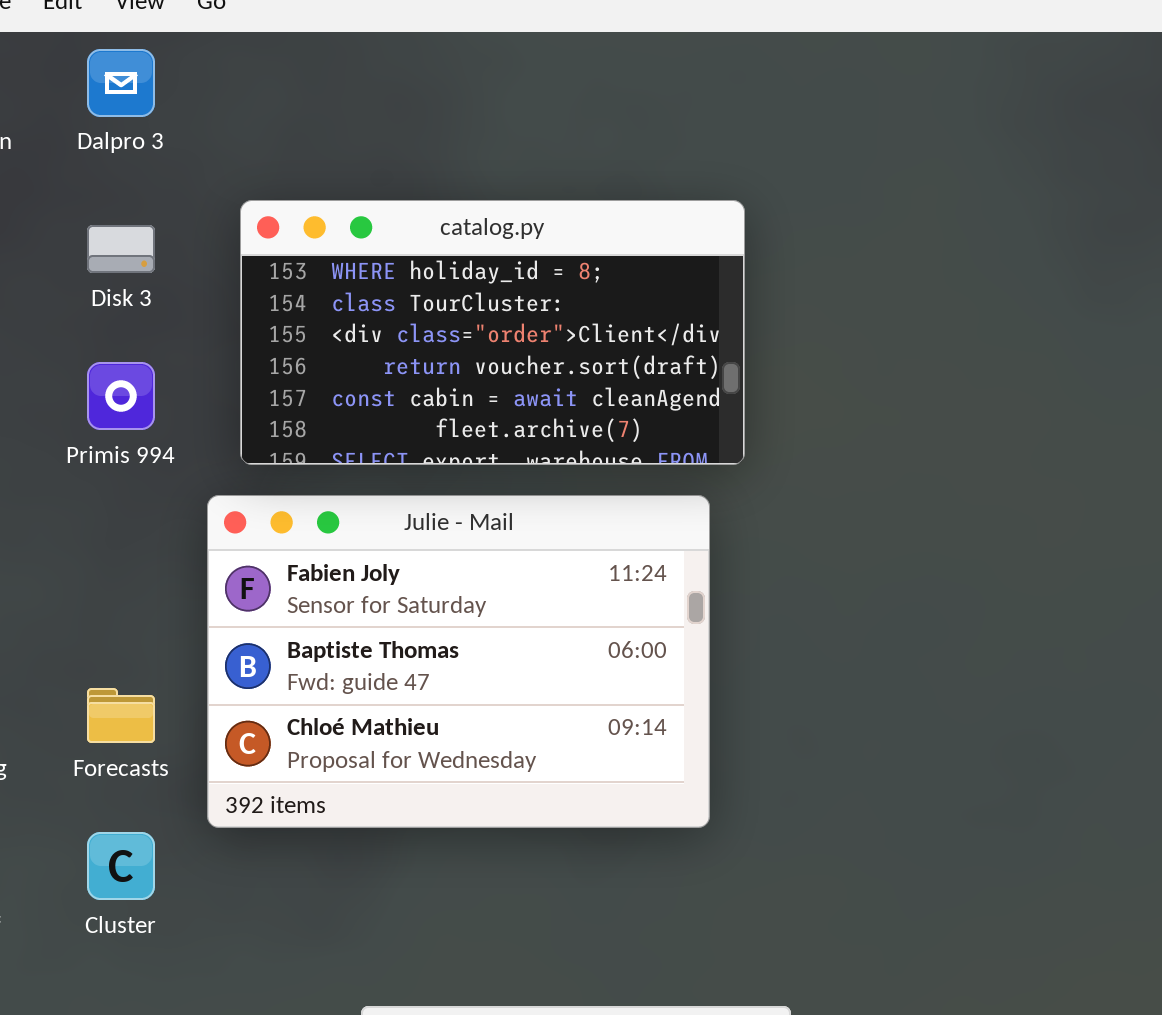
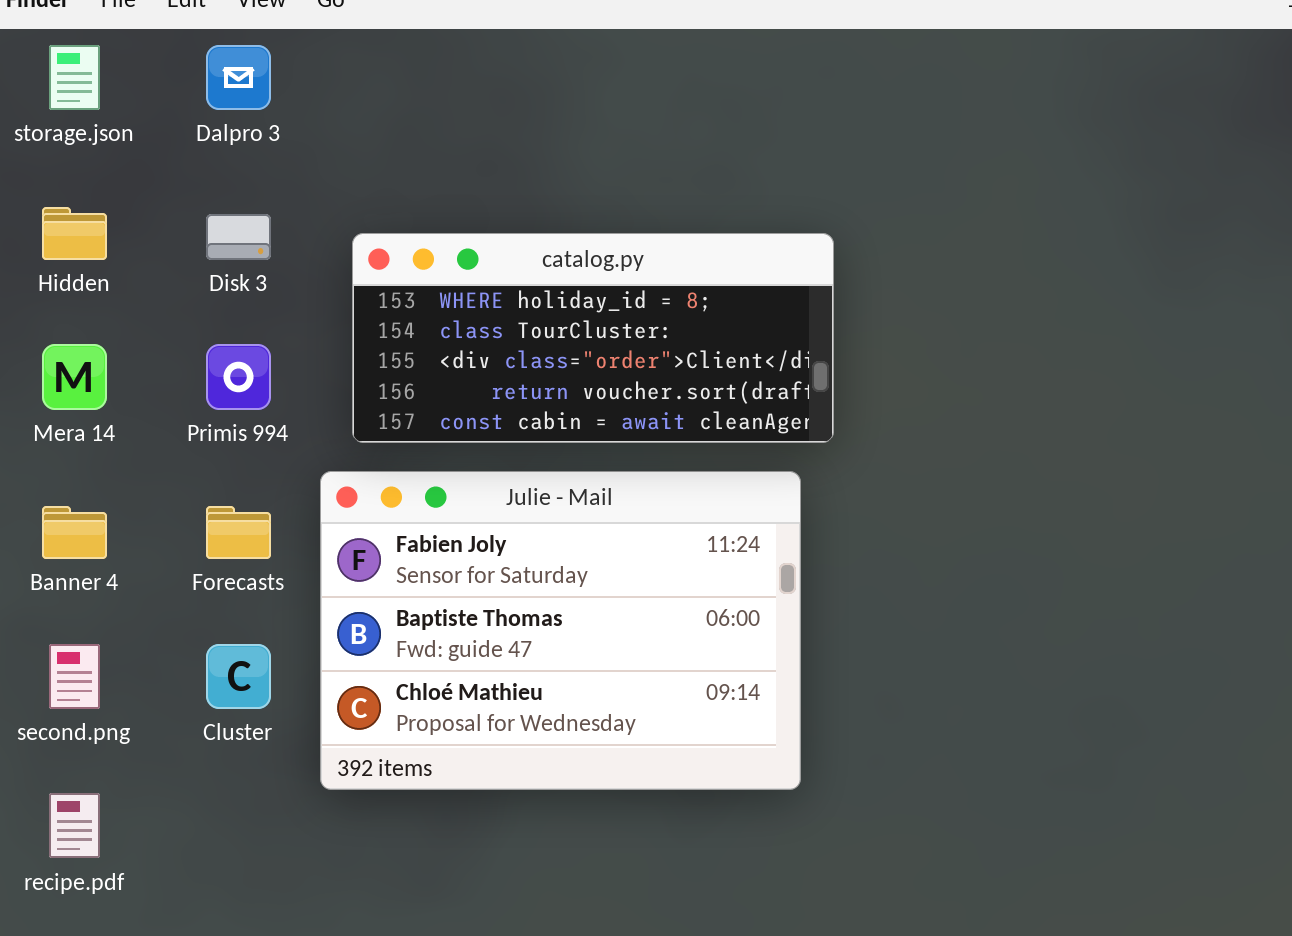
catalog.py: [240,200,745,465] -> [352,233,834,443], resized
Forecasts: [87,688,155,743] -> [206,506,271,559], moved
Cluster: [87,832,155,900] -> [206,644,271,709], moved

